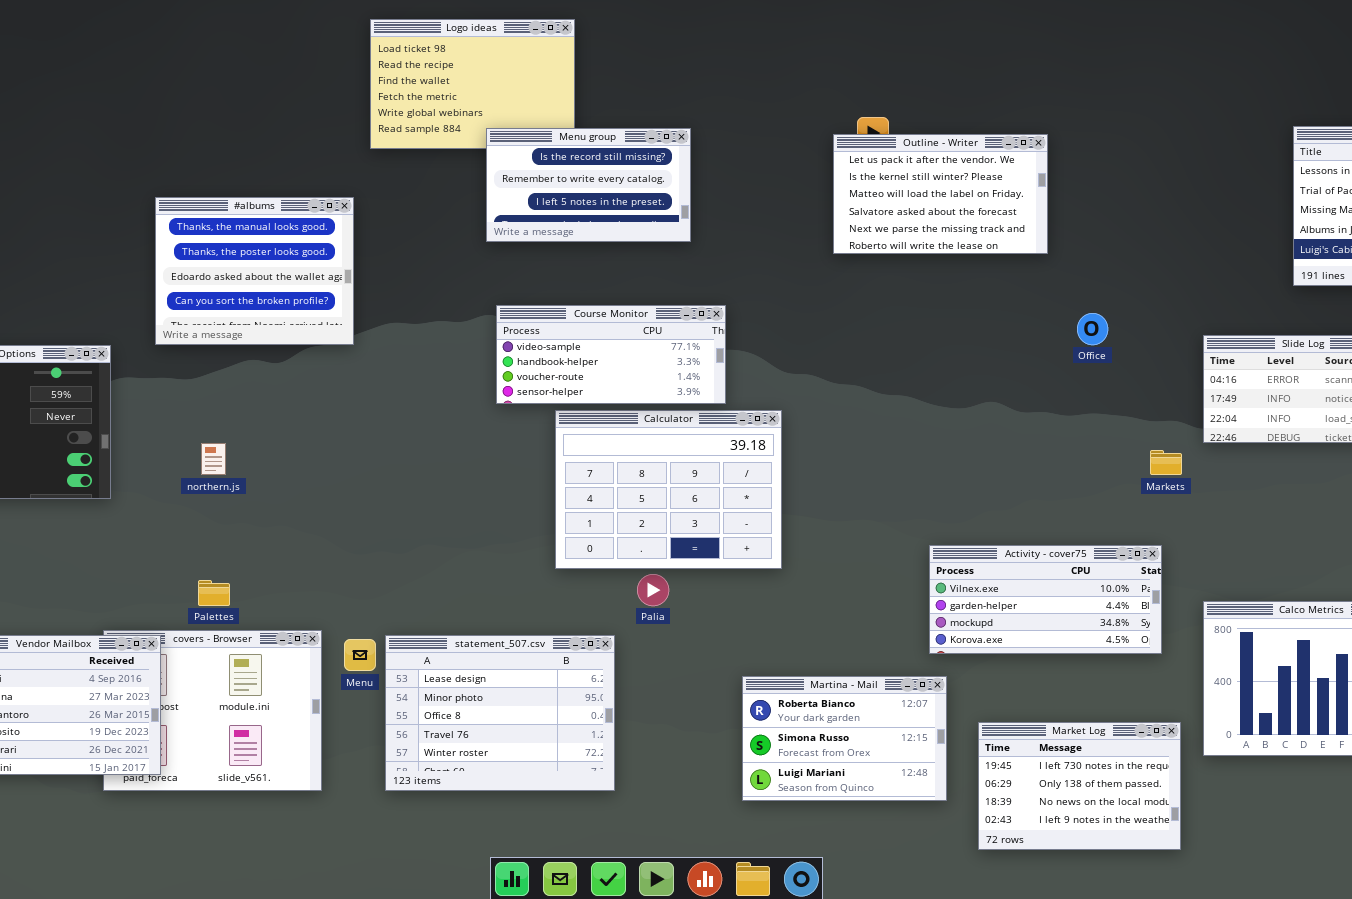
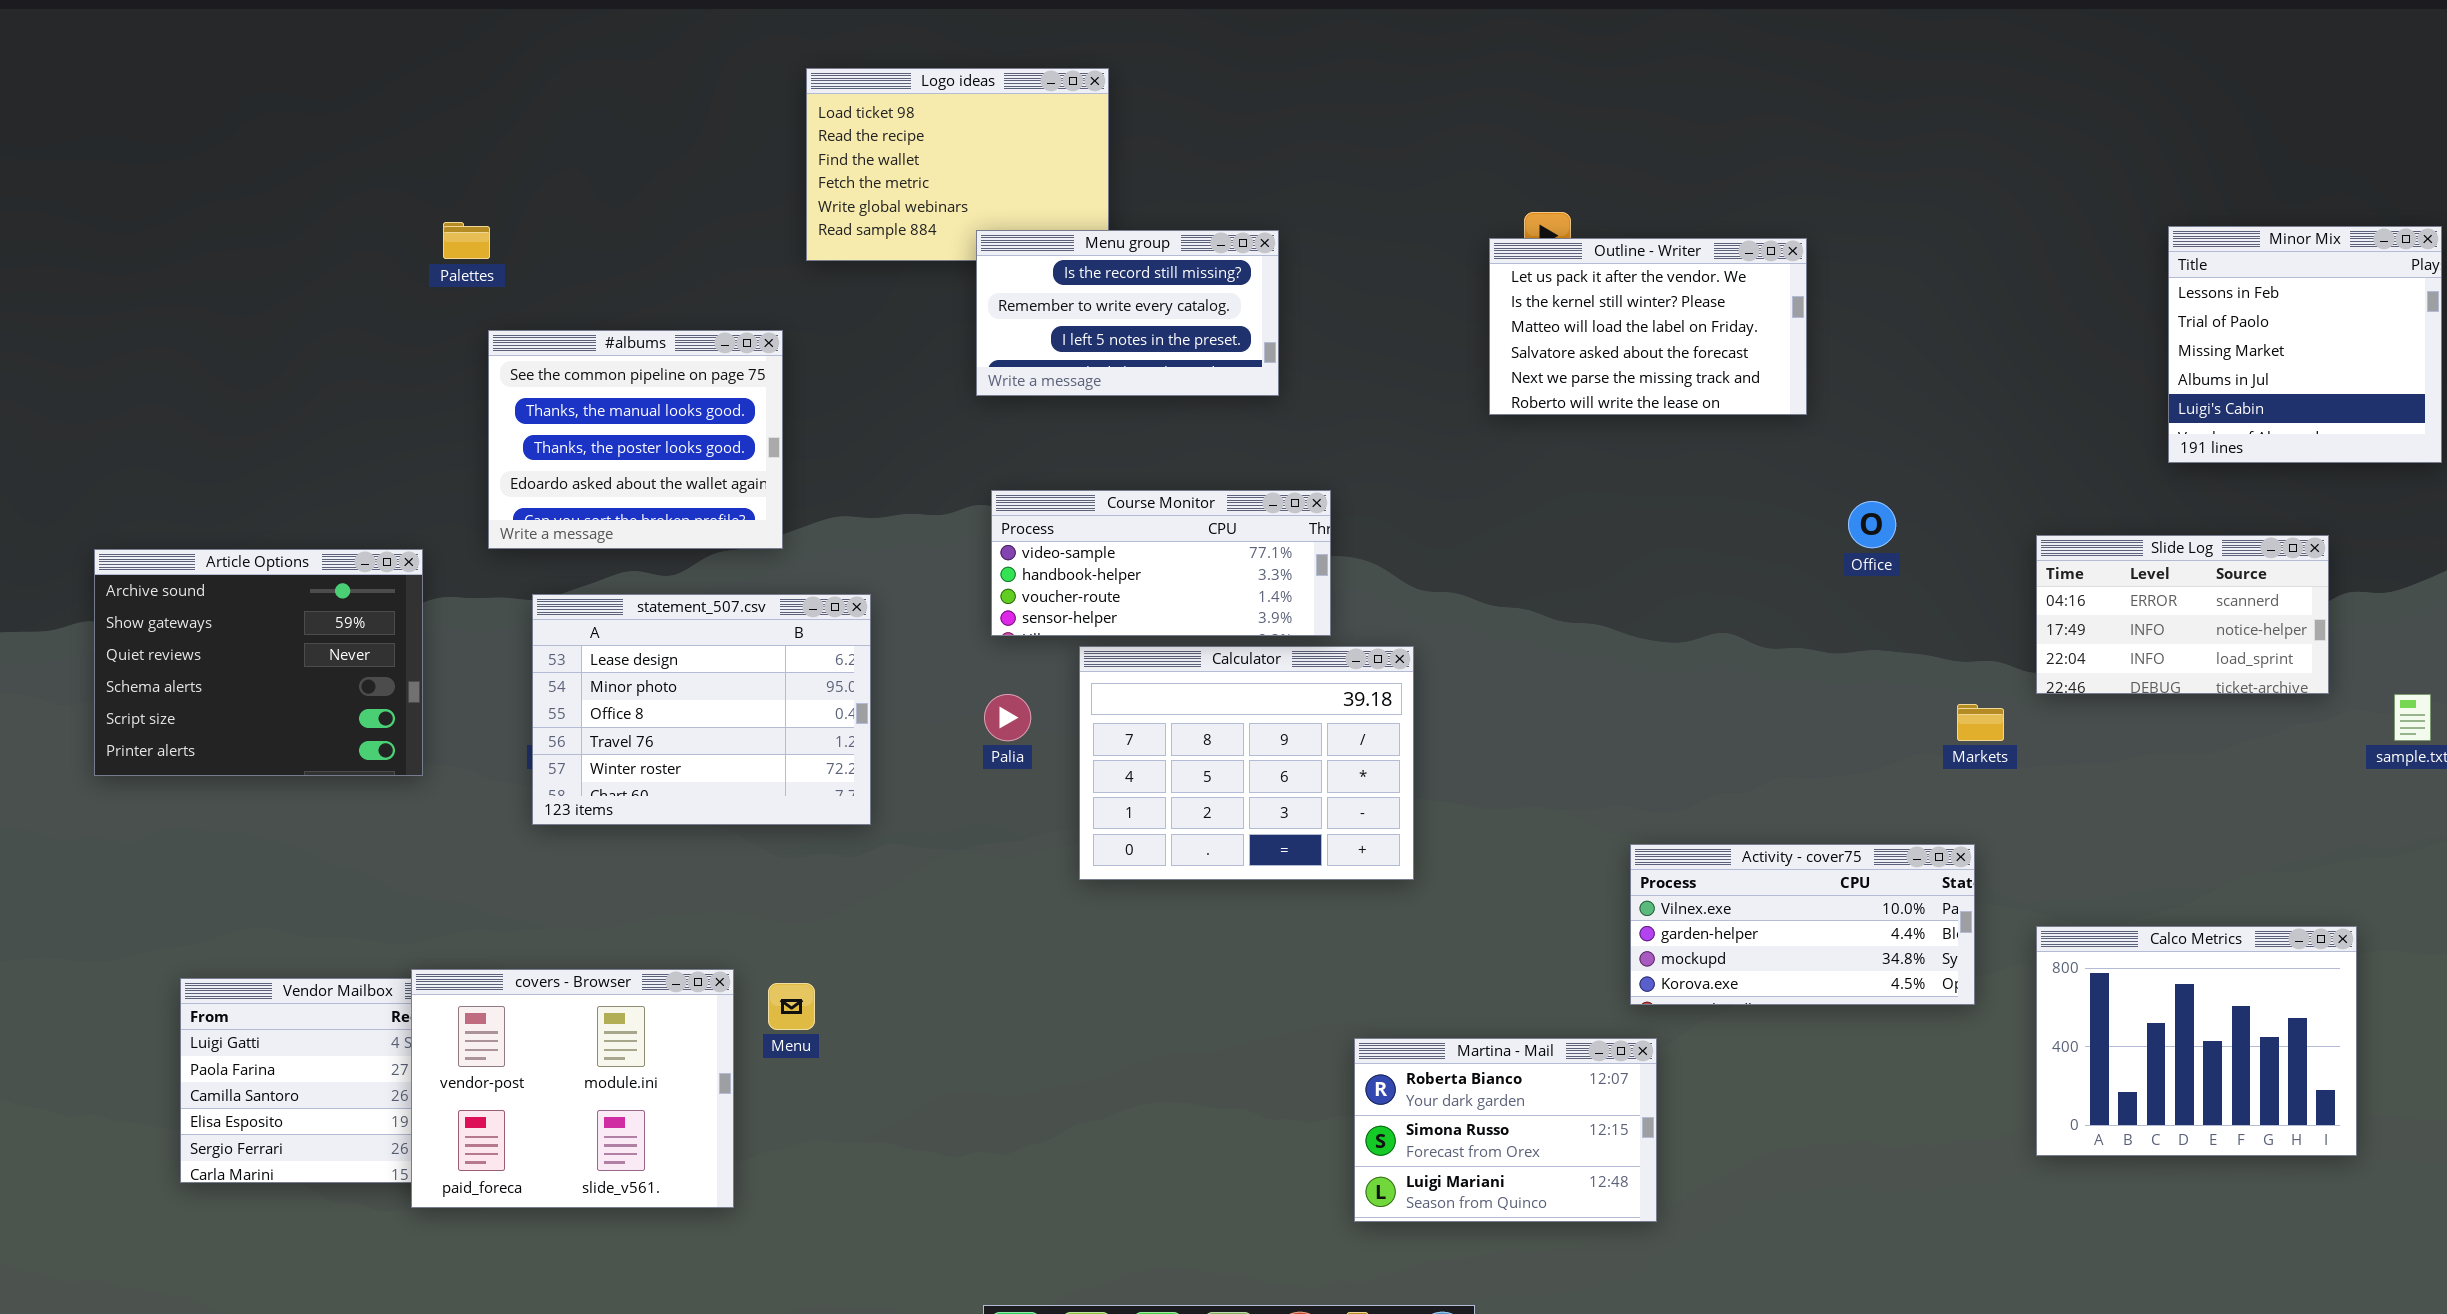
#albums: [155,197,354,345] -> [488,330,783,549], scrolled up 1 row
Palia: [637,574,669,606] -> [984,694,1031,741], moved
Palettes: [198,580,230,606] -> [443,222,490,259], moved
covers - Browser: [103,630,322,791] -> [411,969,734,1208], raised
statement_507.csv: [385,635,615,791] -> [532,594,871,825], moved
Market Log: [978,722,1181,850] -> none, closed

